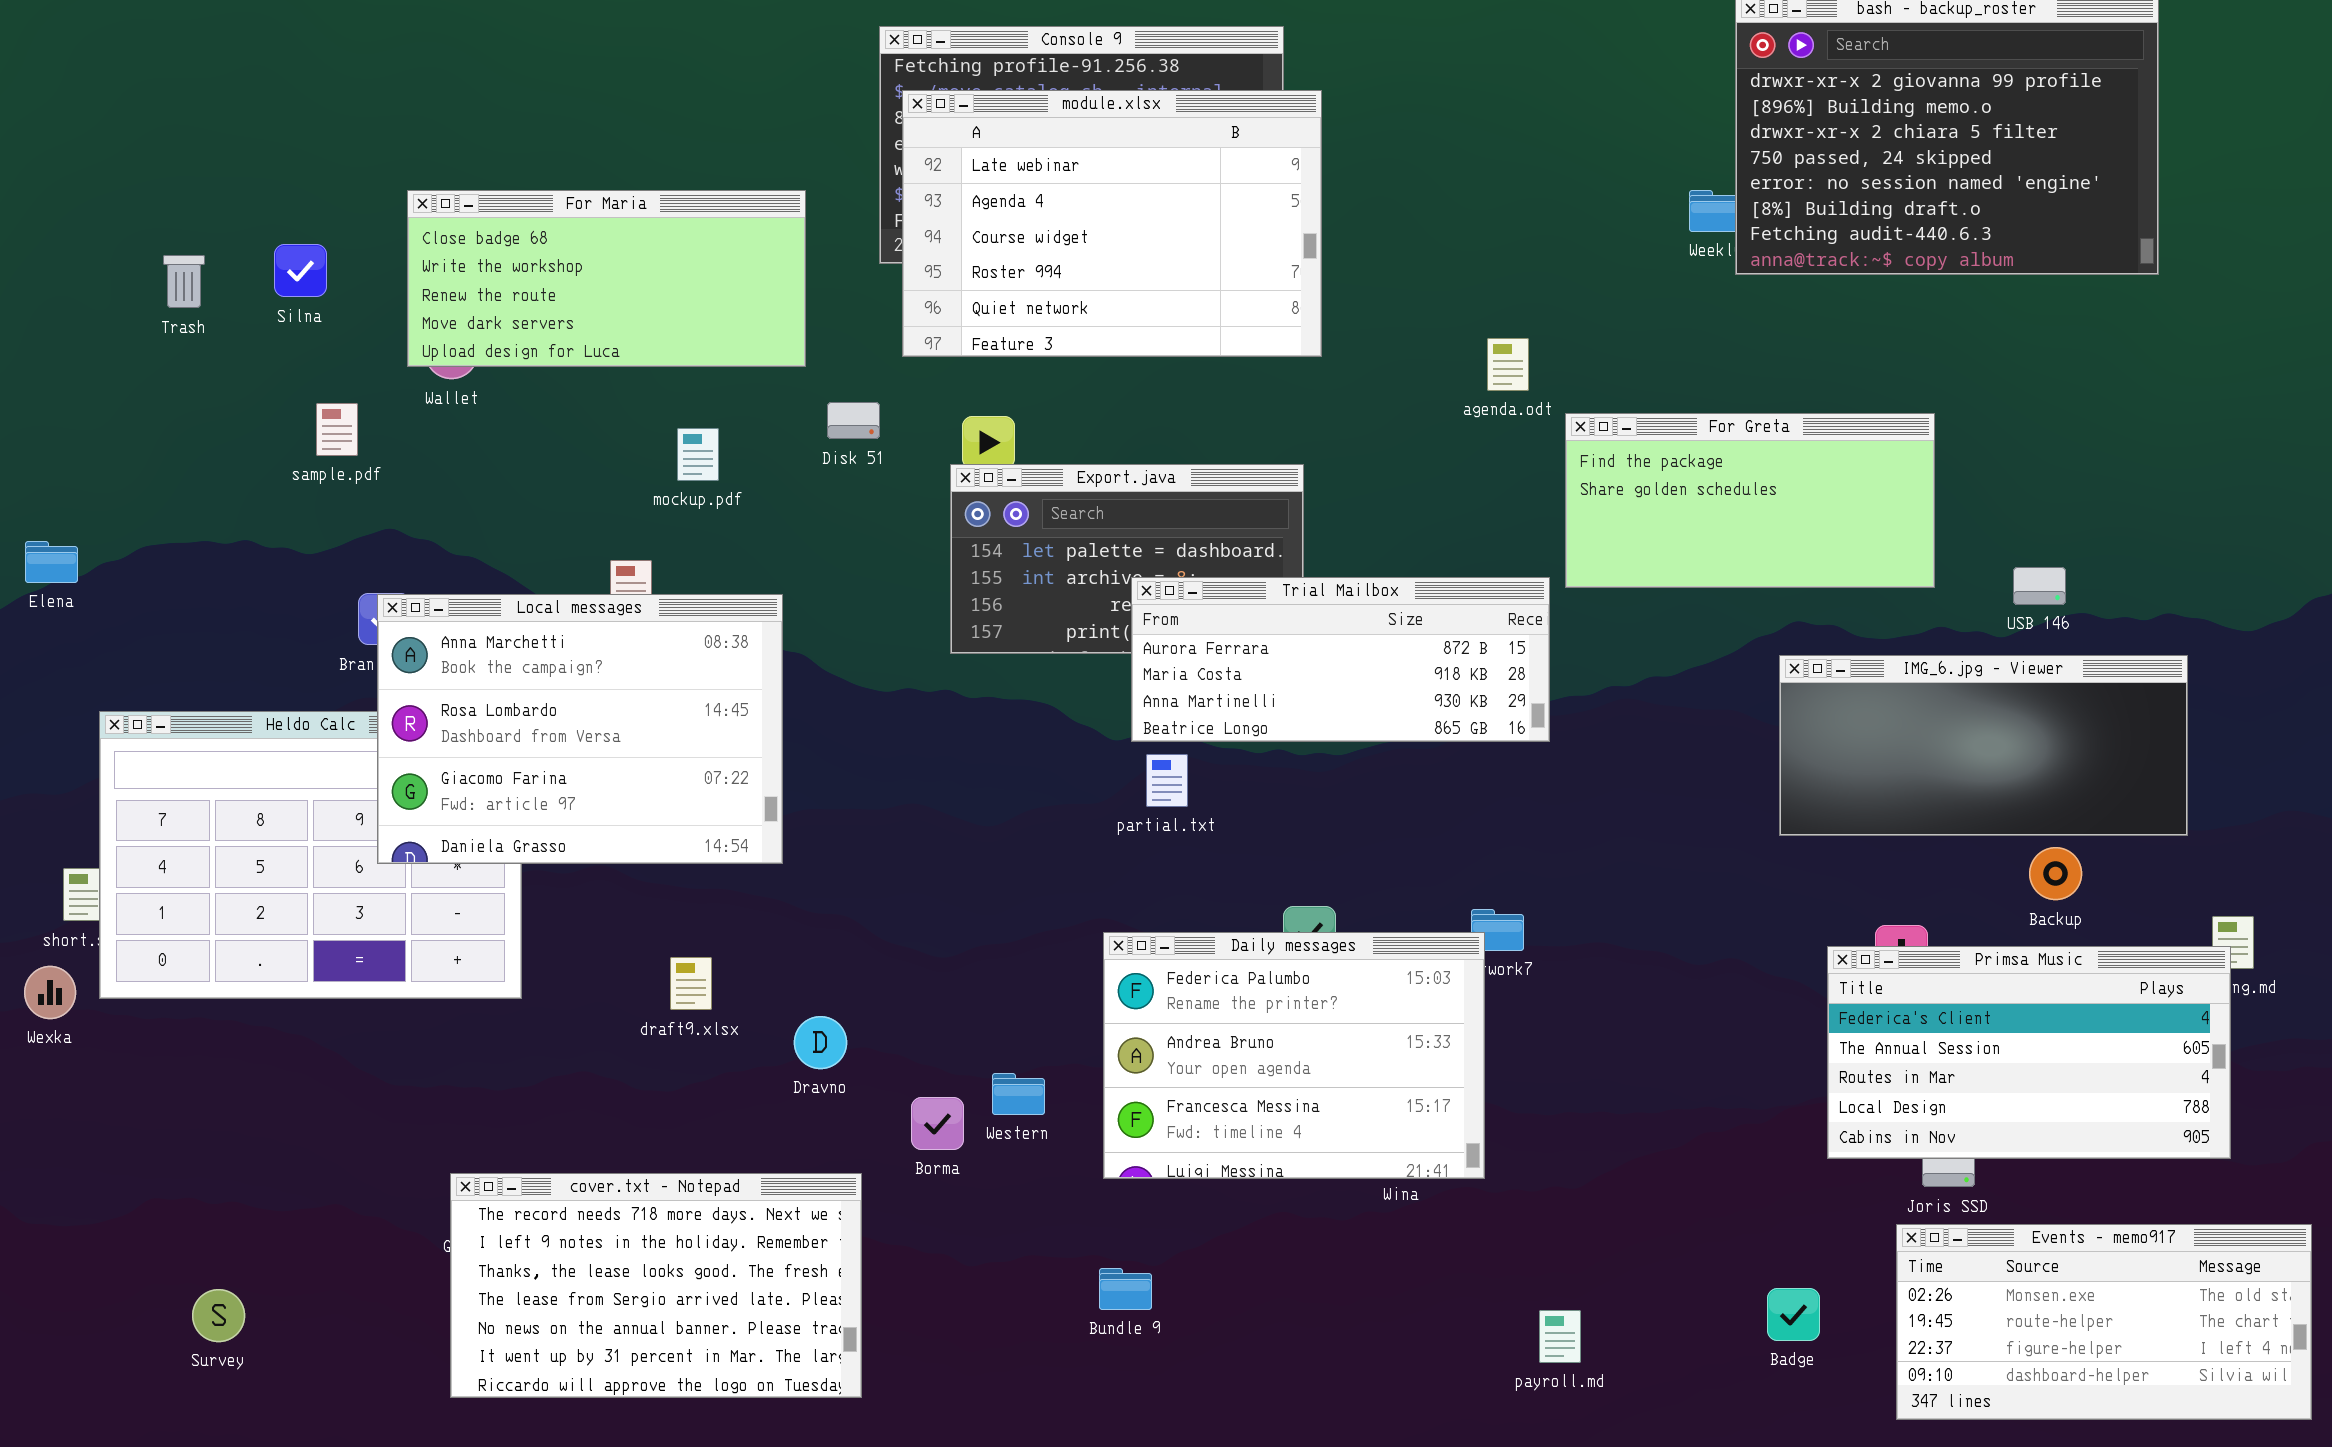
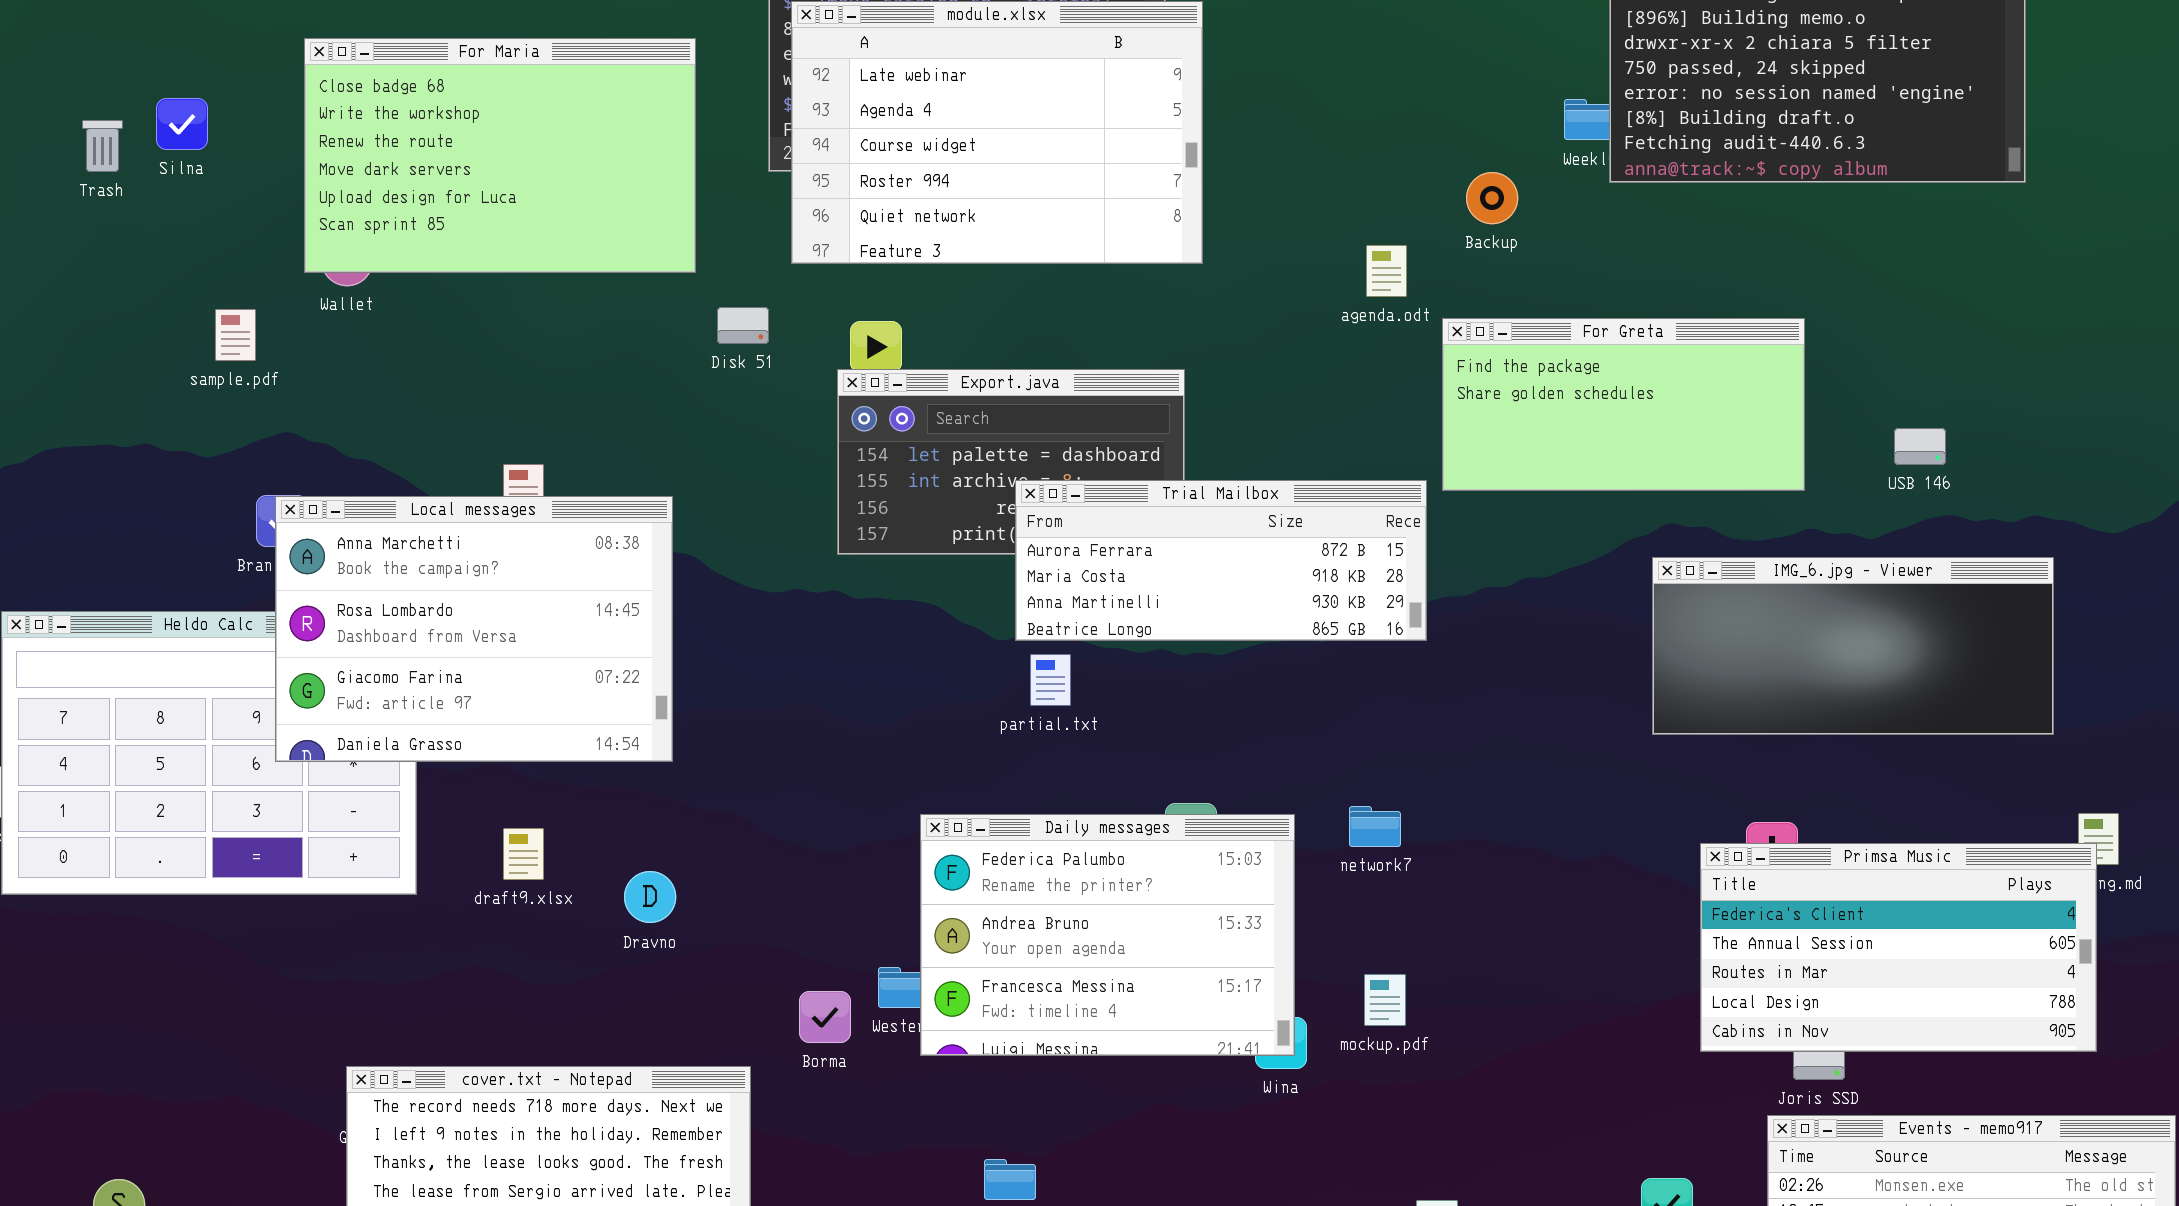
For Maria: [407,190,806,367] -> [304,38,696,273], resized
Silna: [274,244,327,297] -> [156,98,208,150], moved
Trash: [163,255,205,308] -> [82,120,123,172], moved
mockup.pdf: [677,428,719,481] -> [1364,974,1406,1026], moved
USB 146: [2013,567,2066,605] -> [1894,428,1946,465], moved
Backup: [2029,847,2082,900] -> [1466,172,1518,224], moved
Daily messages: [1103,932,1485,1179] -> [920,814,1295,1056], moved
draft9.xlsx: [670,957,712,1010] -> [503,828,544,880], moved
Dravno: [794,1016,847,1069] -> [624,871,676,923], moved

